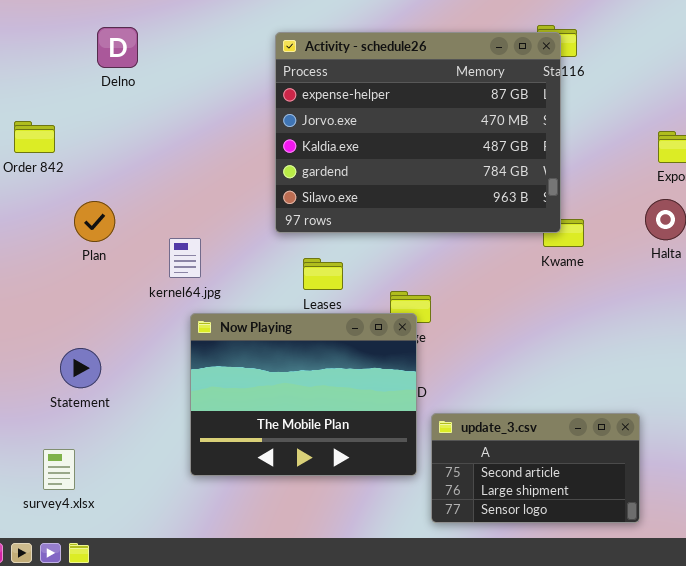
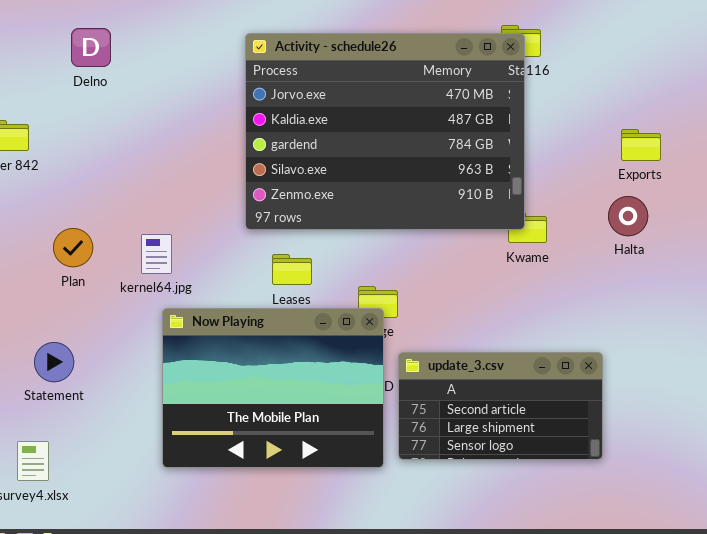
Activity - schedule26: [275,32,561,233] -> [245,33,525,230], scrolled down 1 row
Plan: [74,201,115,242] -> [53,228,93,267], moved
update_3.csv: [431,413,640,523] -> [398,352,603,460], moved

